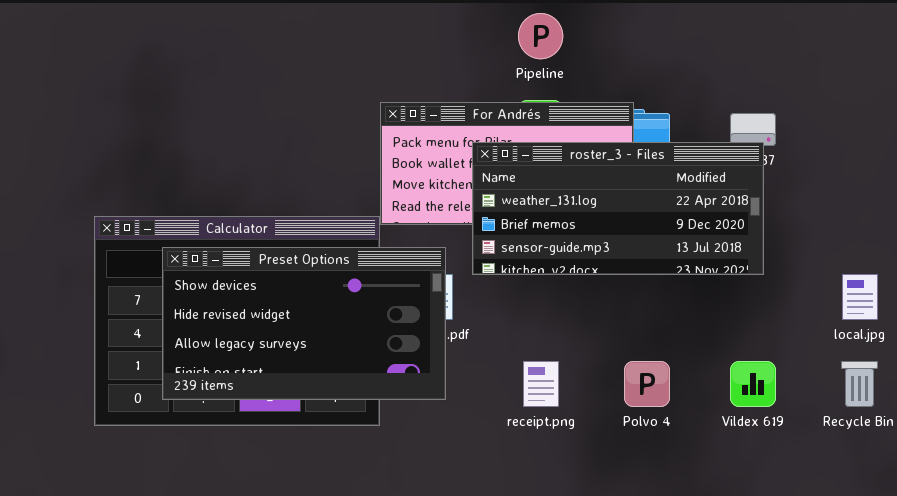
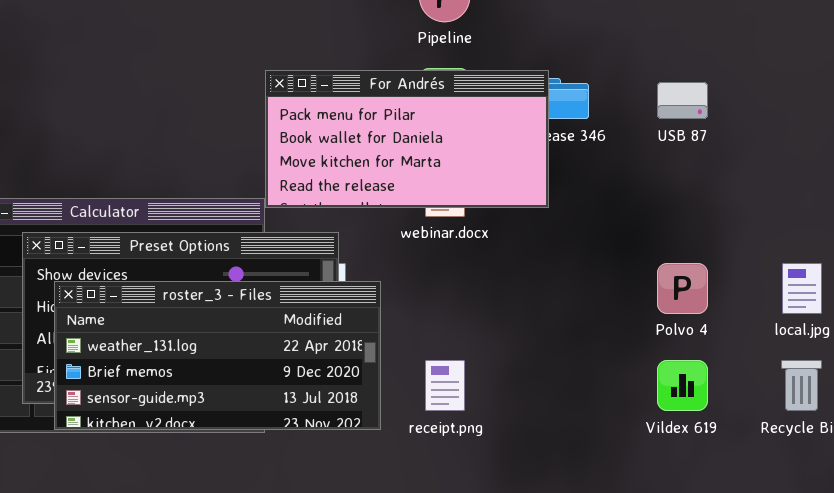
roster_3 - Files: [472,142,764,275] -> [54,281,381,430], moved
Polvo 4: [624,361,670,407] -> [657,263,708,314], moved

